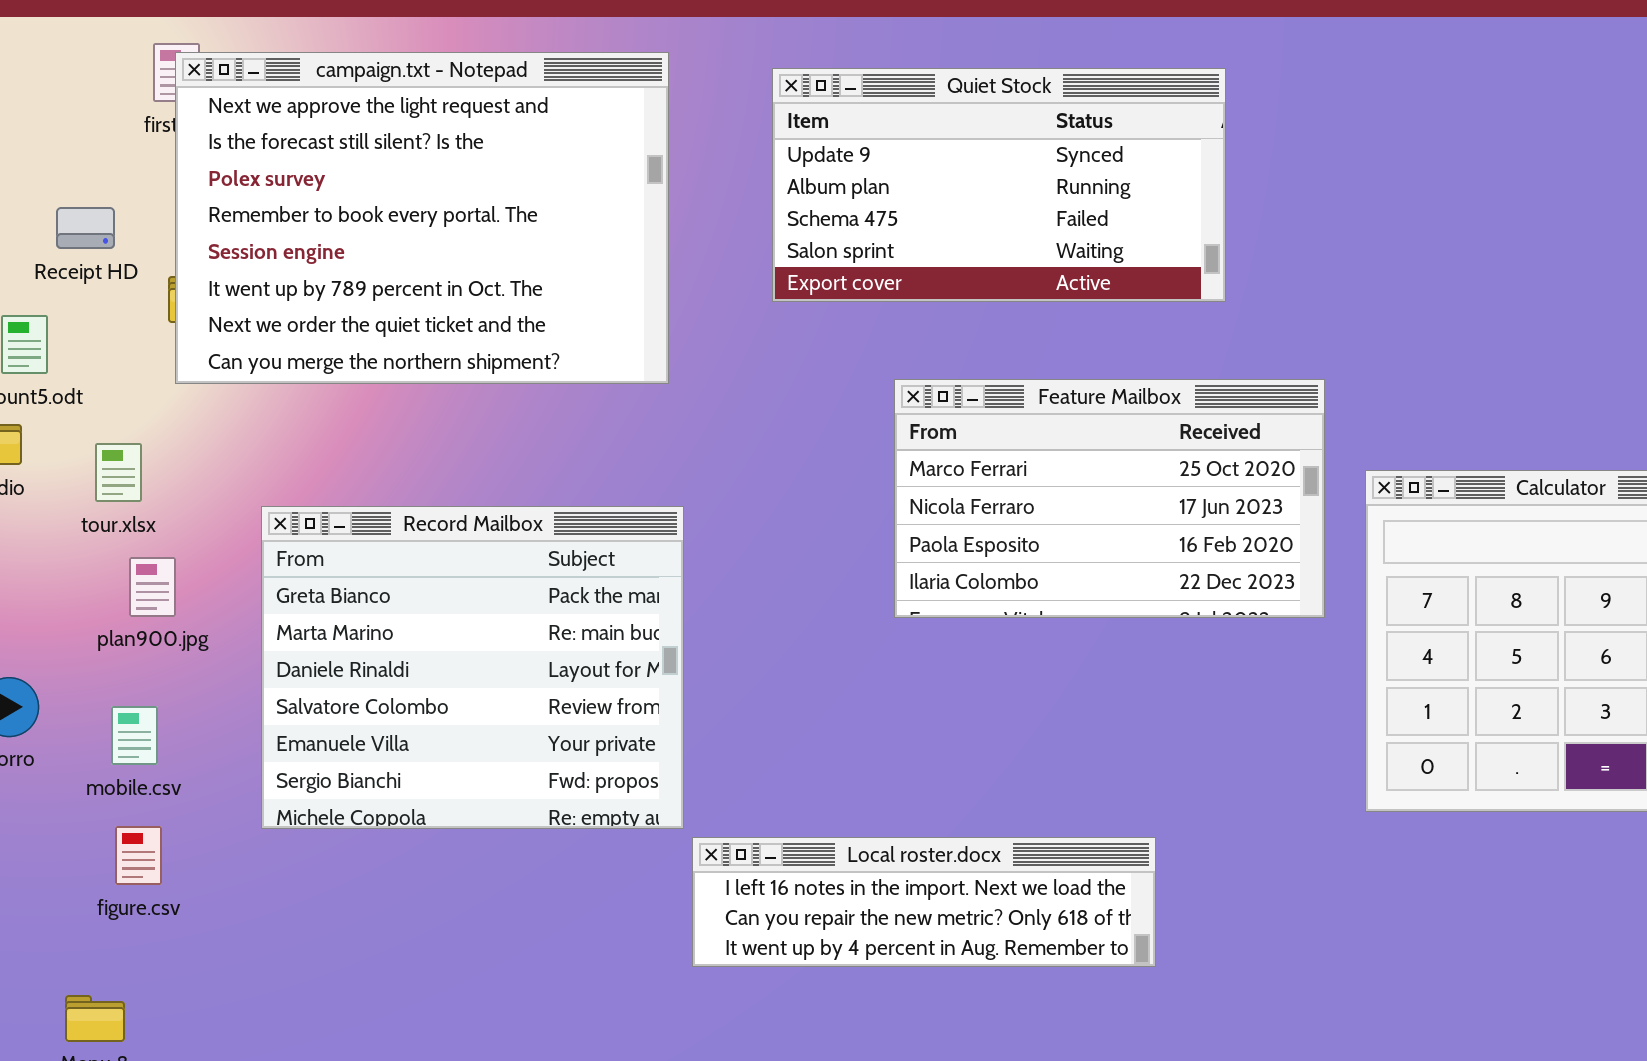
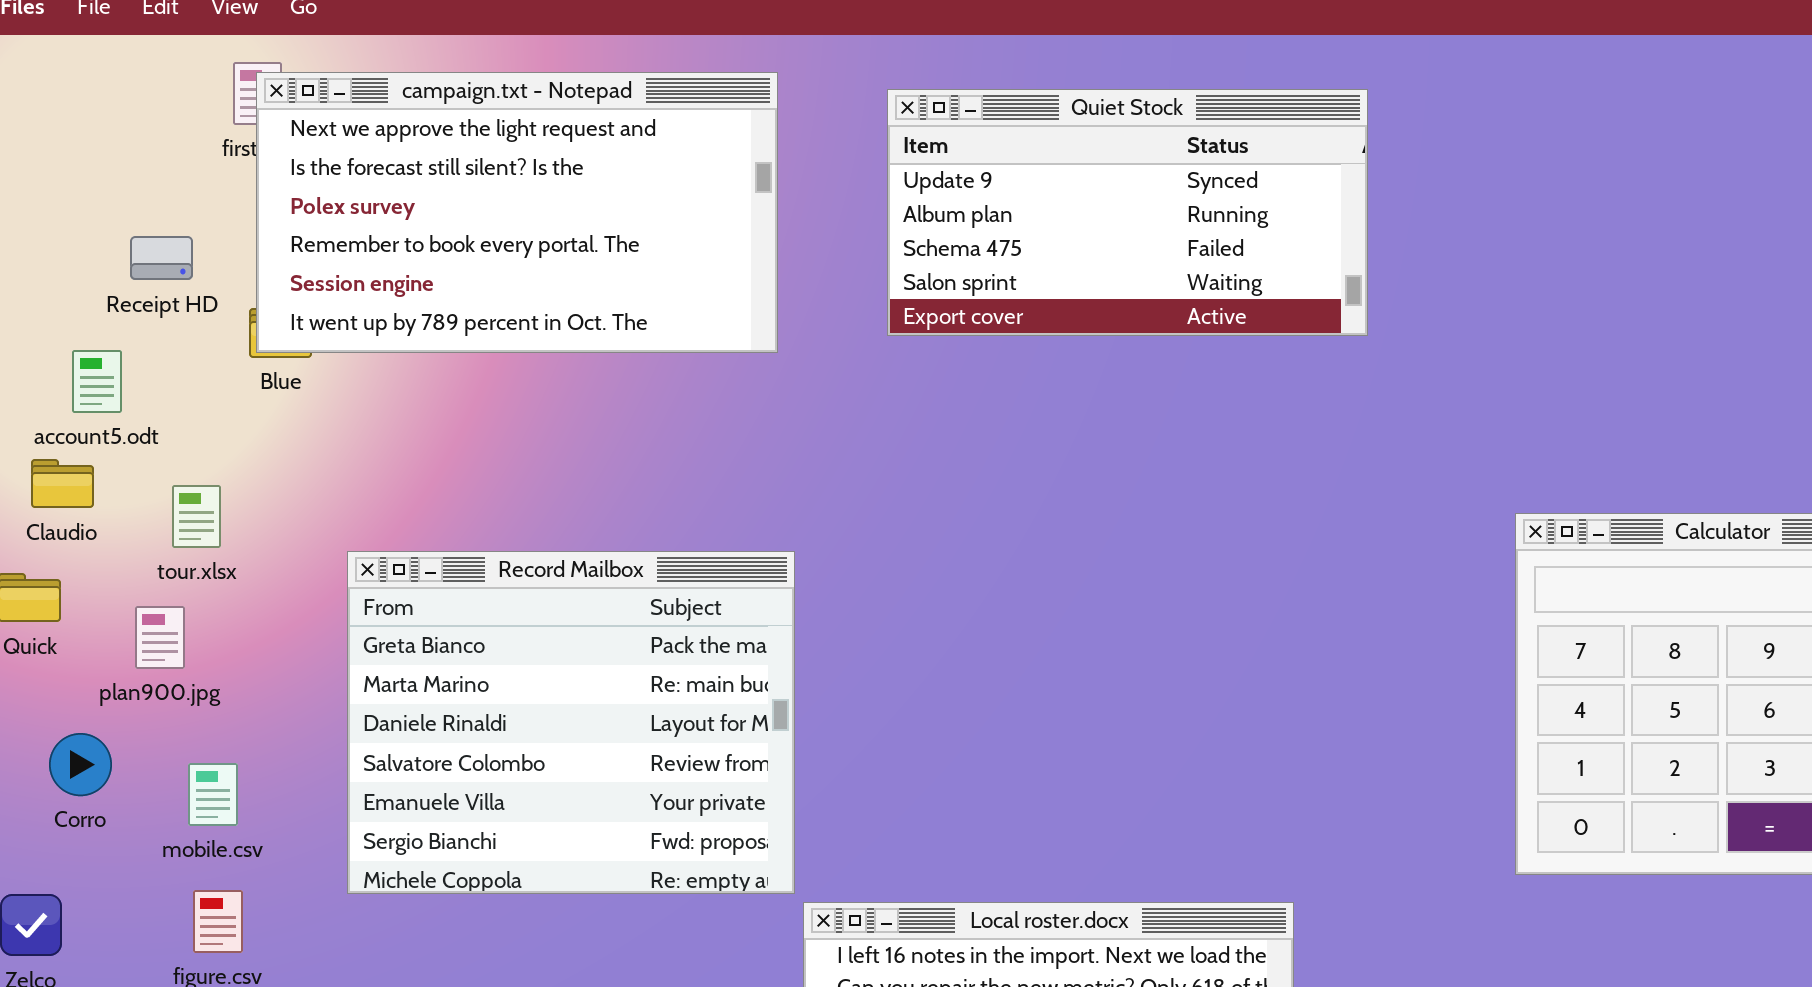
campaign.txt - Notepad: [175,52,669,384] -> [256,72,778,353], resized
Feature Mailbox: [894,379,1325,618] -> none, closed
plan900.jpg: [129,557,176,617] -> [135,606,185,669], moved

